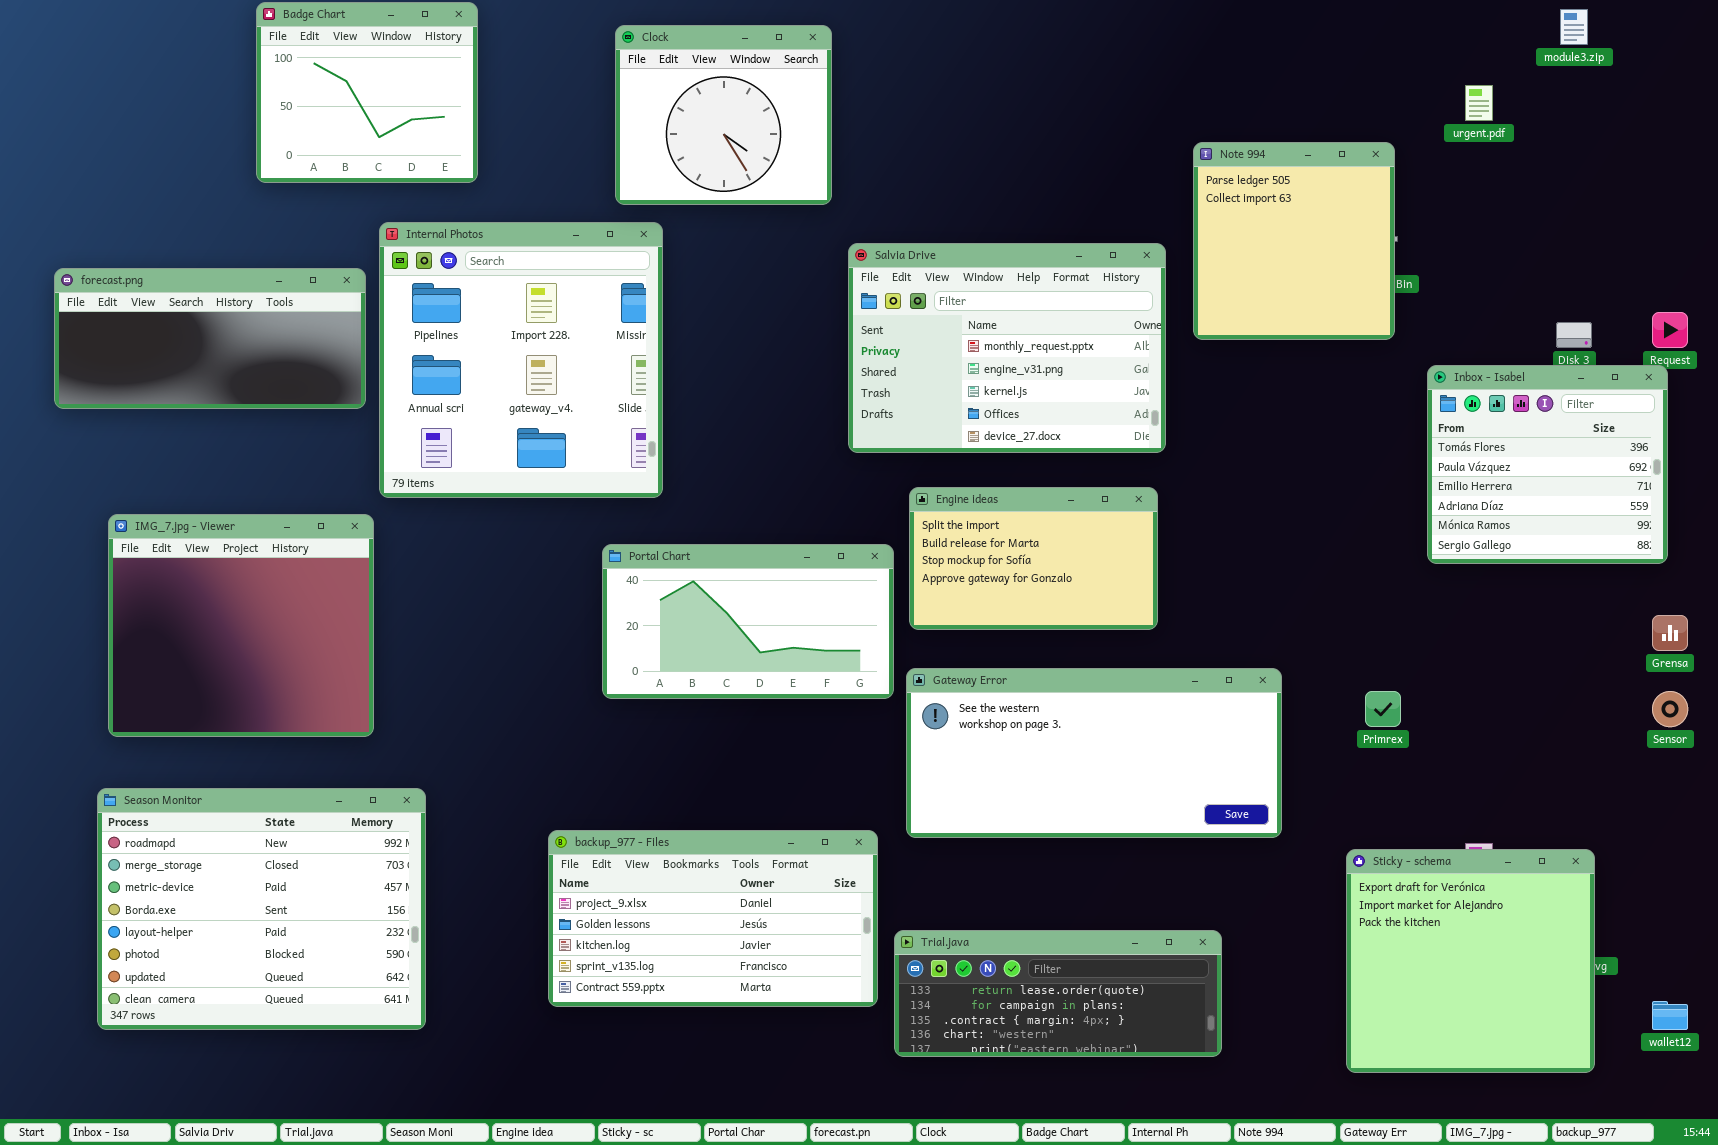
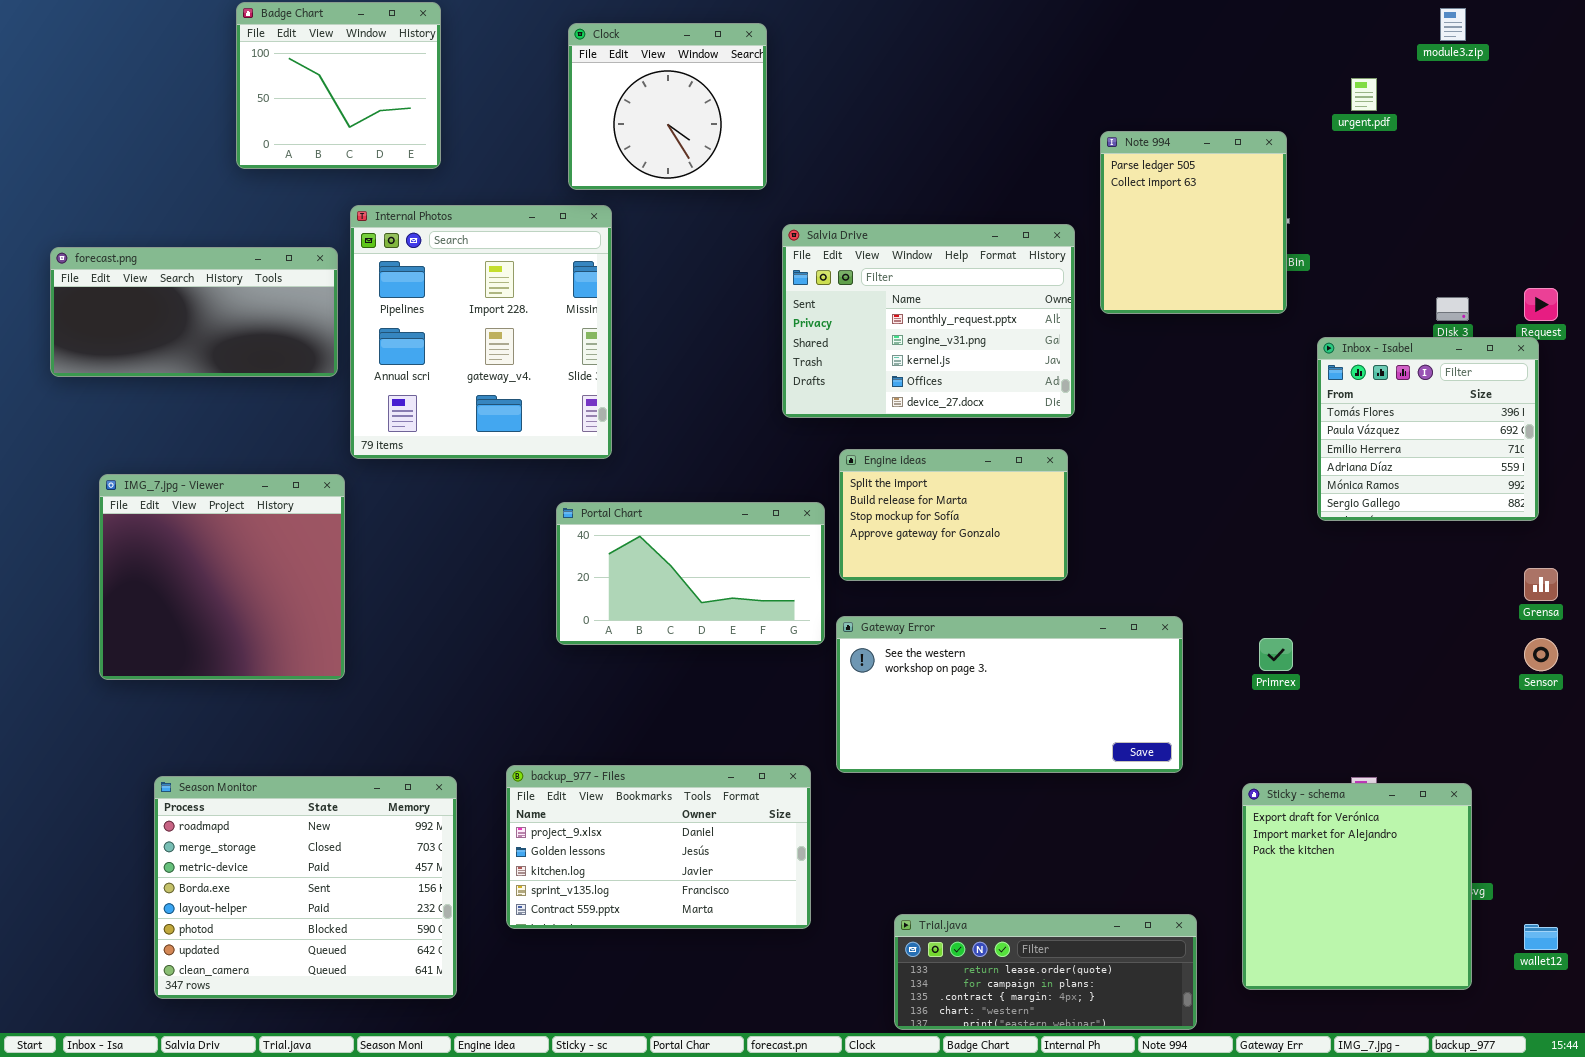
Season Monitor: [97,788,426,1030] -> [154,776,457,999], moved
Trial.java: [894,930,1222,1057] -> [894,914,1197,1030], moved

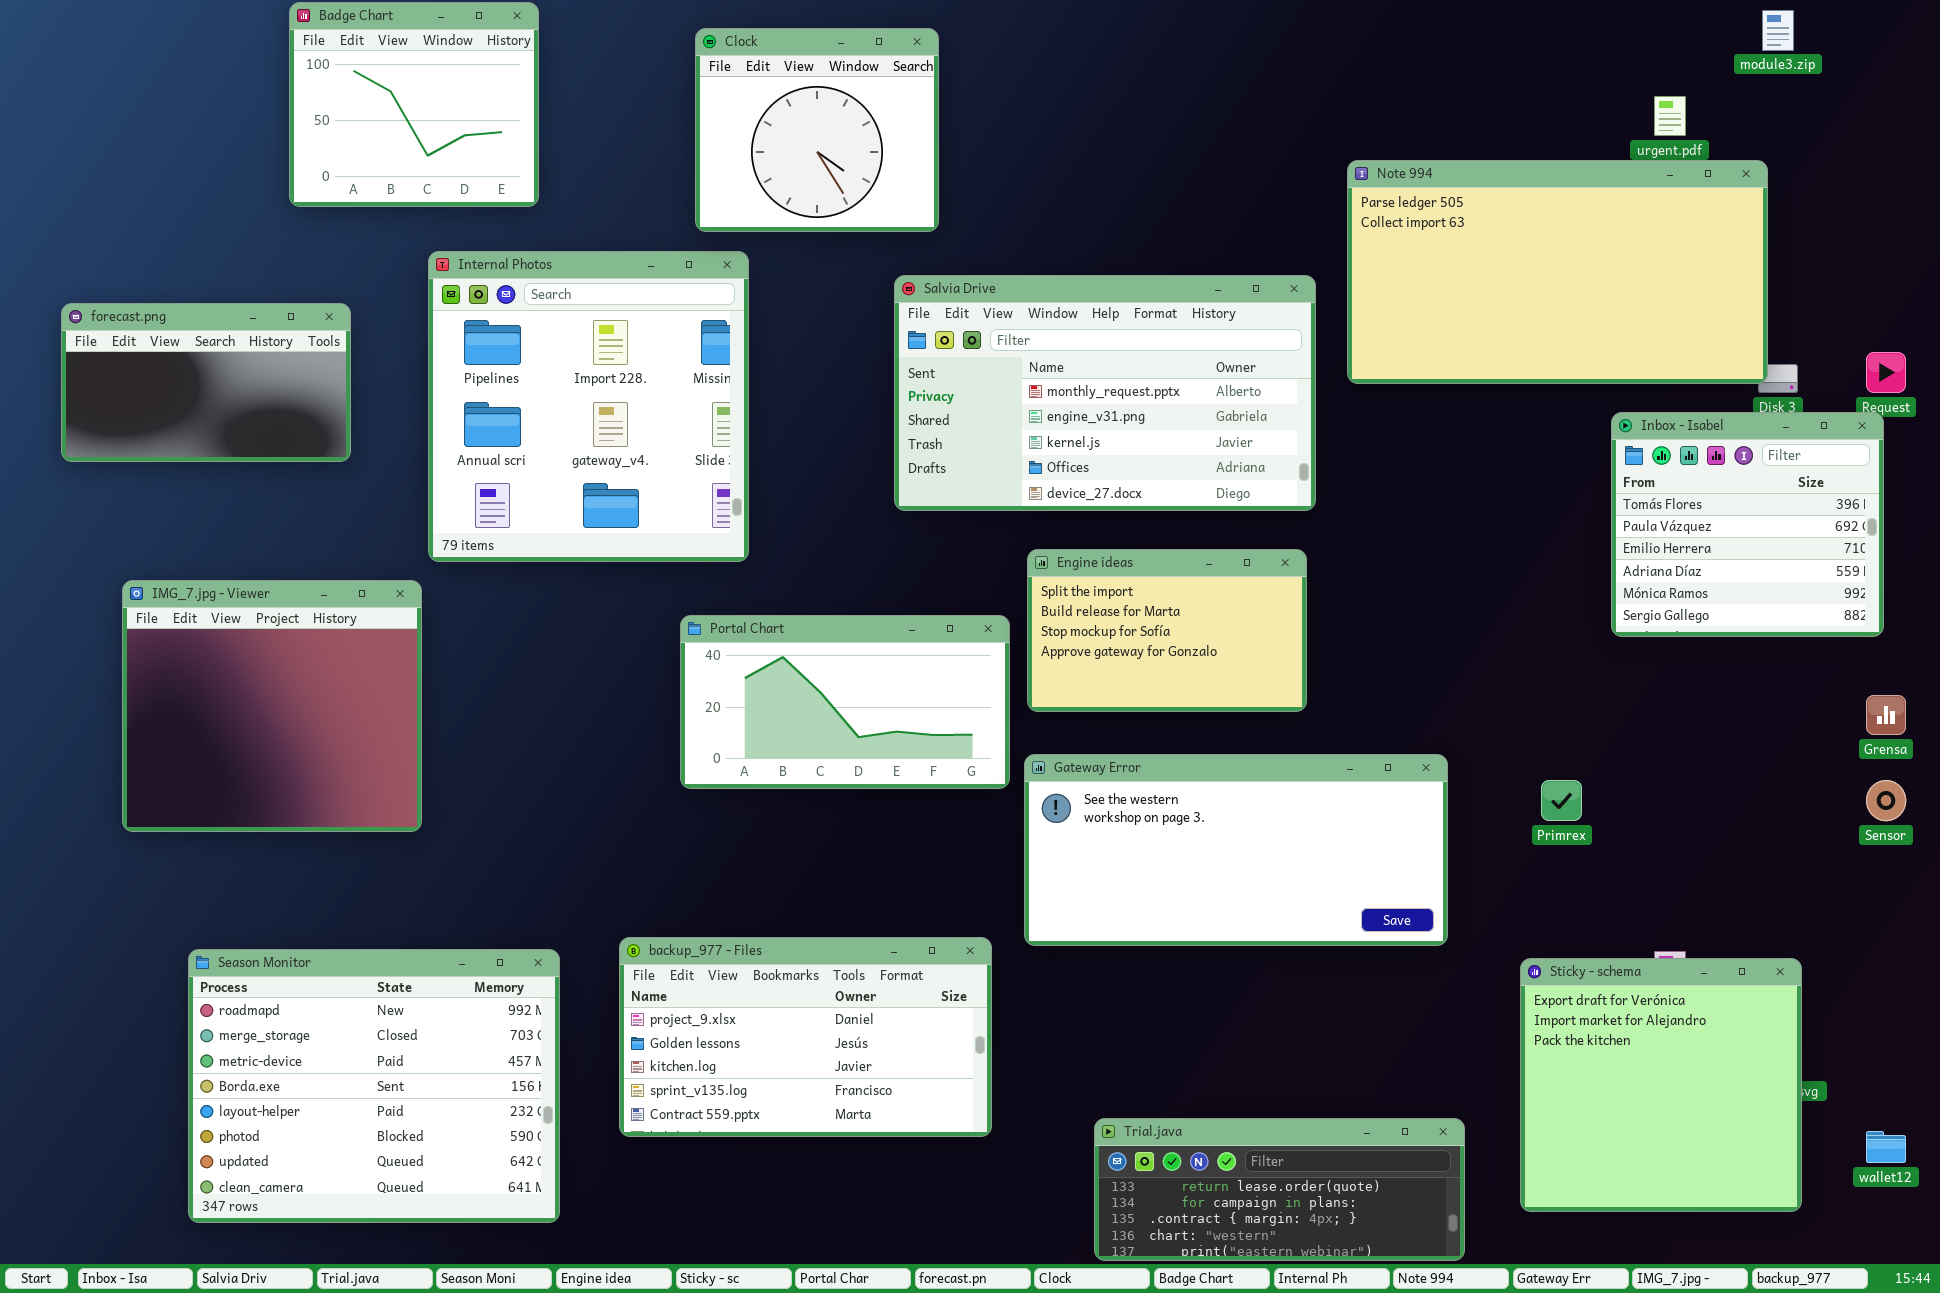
Note 994: [1100,131,1287,314] -> [1347,160,1768,384], resized
Salvia Drive: [782,224,1075,418] -> [894,275,1316,511], resized
forecast.png: [50,247,338,377] -> [61,303,351,462], resized

